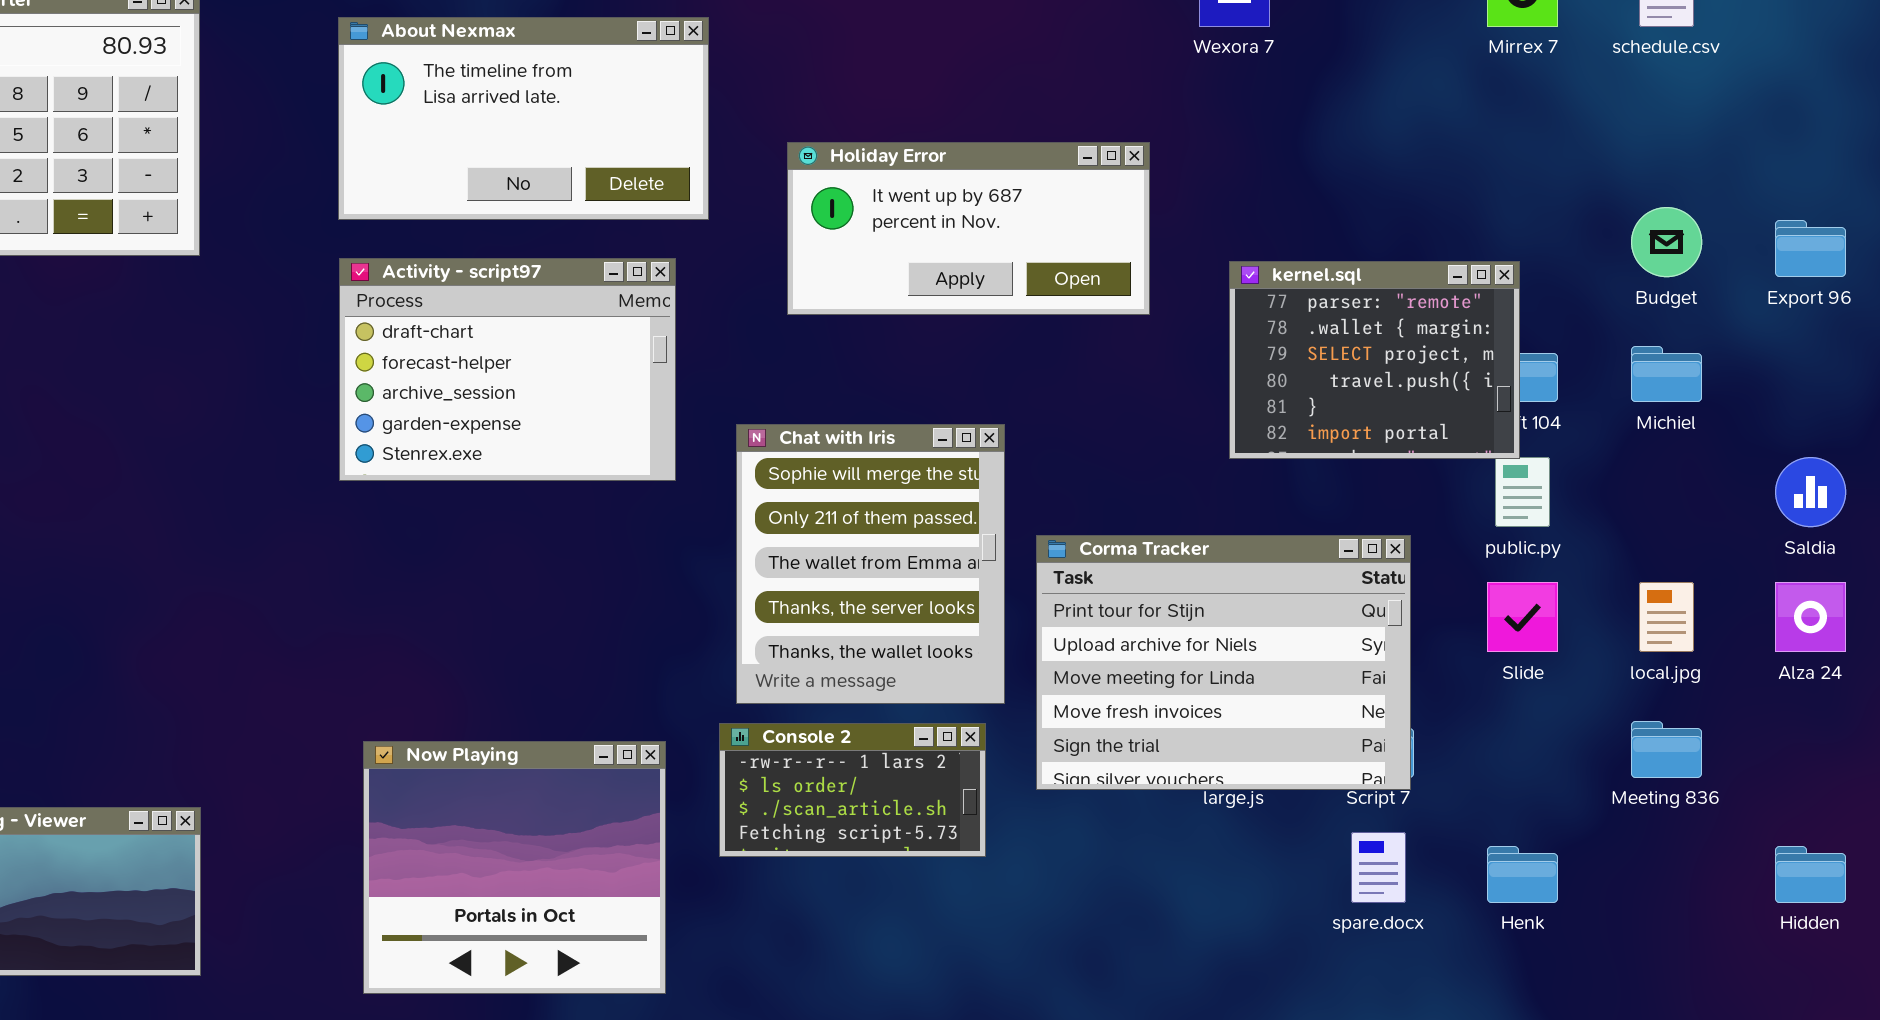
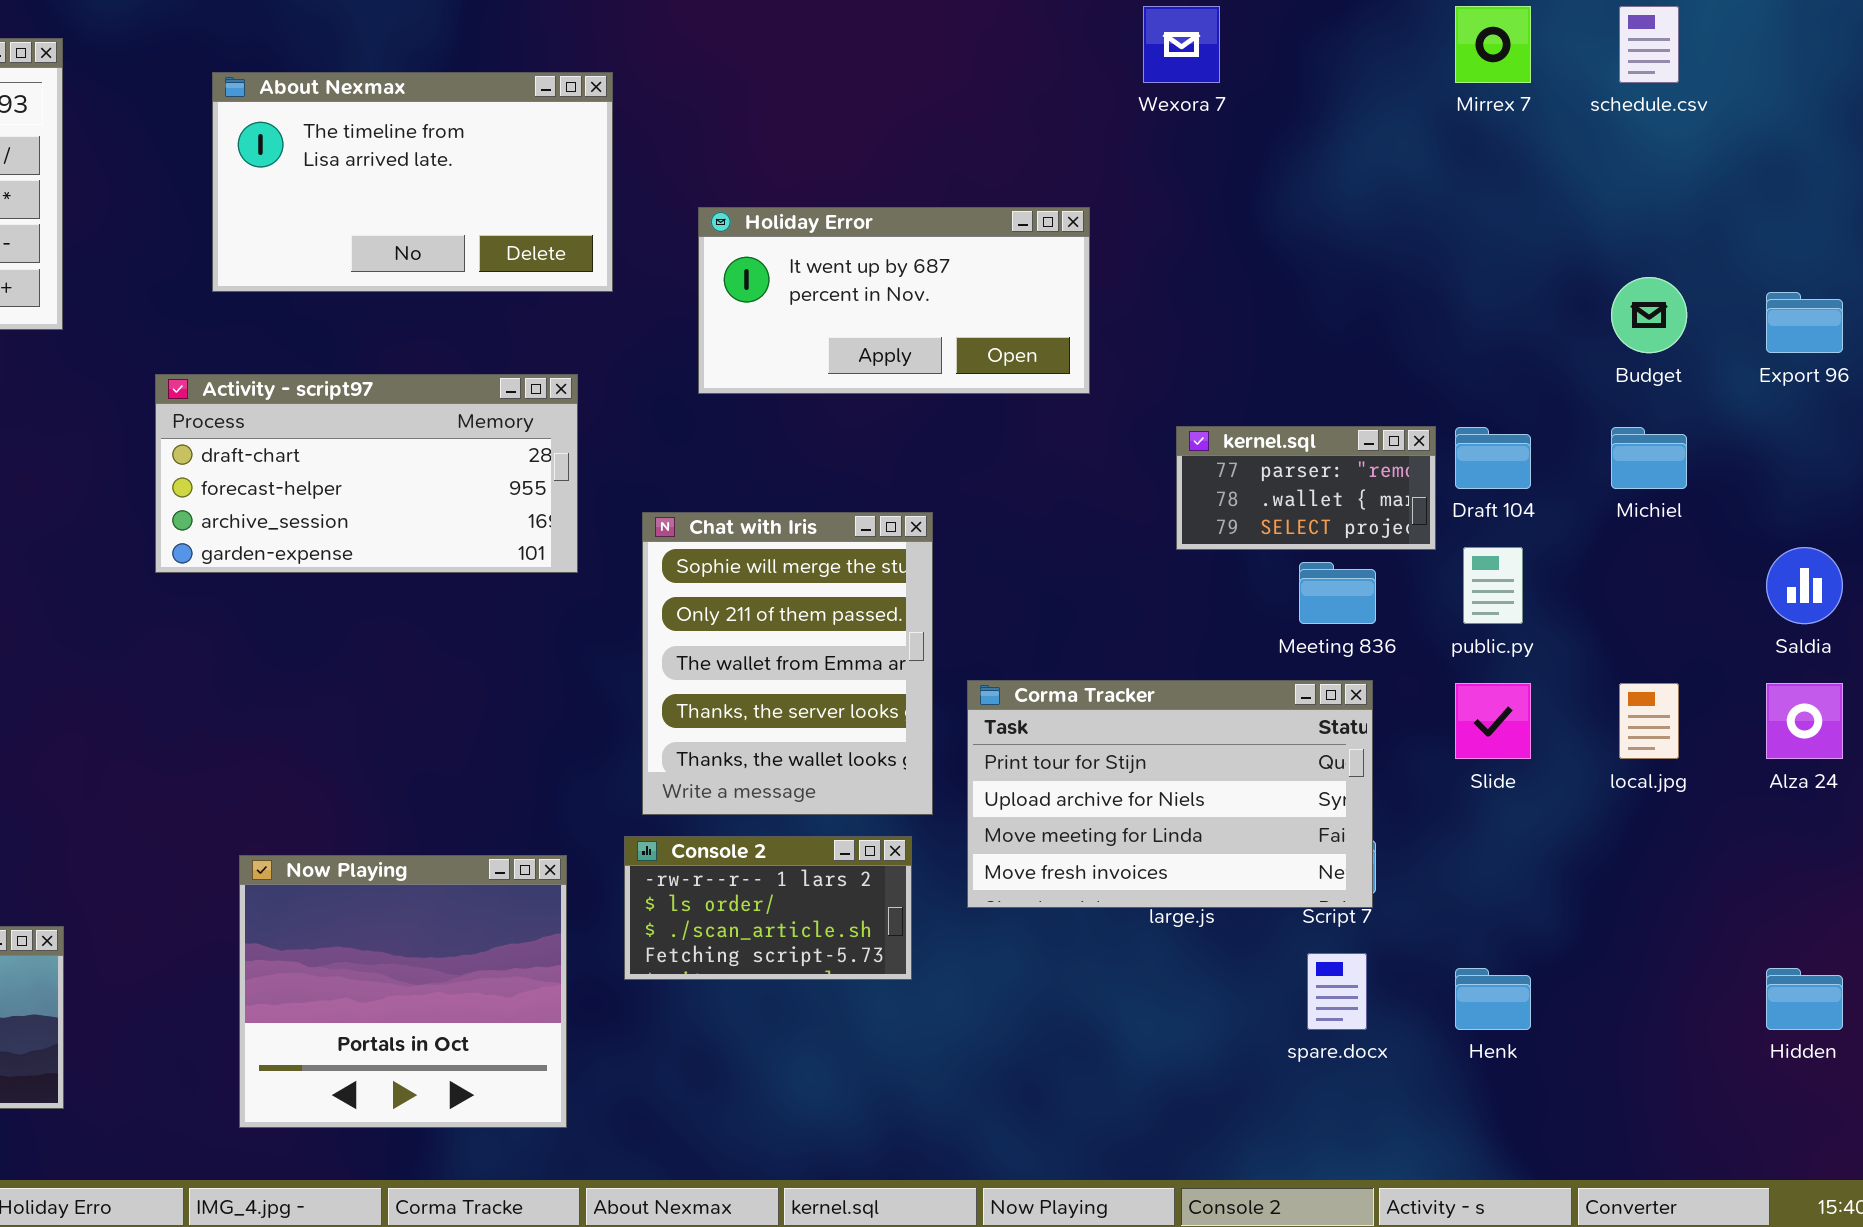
Activity - script97: [339,258,676,481] -> [155,374,578,573], resized
kernel.sql: [1229,261,1520,459] -> [1176,426,1436,550], resized
Corma Tracker: [1036,535,1411,790] -> [967,680,1373,908], resized
Meeting 836: [1631,721,1702,778] -> [1299,562,1376,624], moved

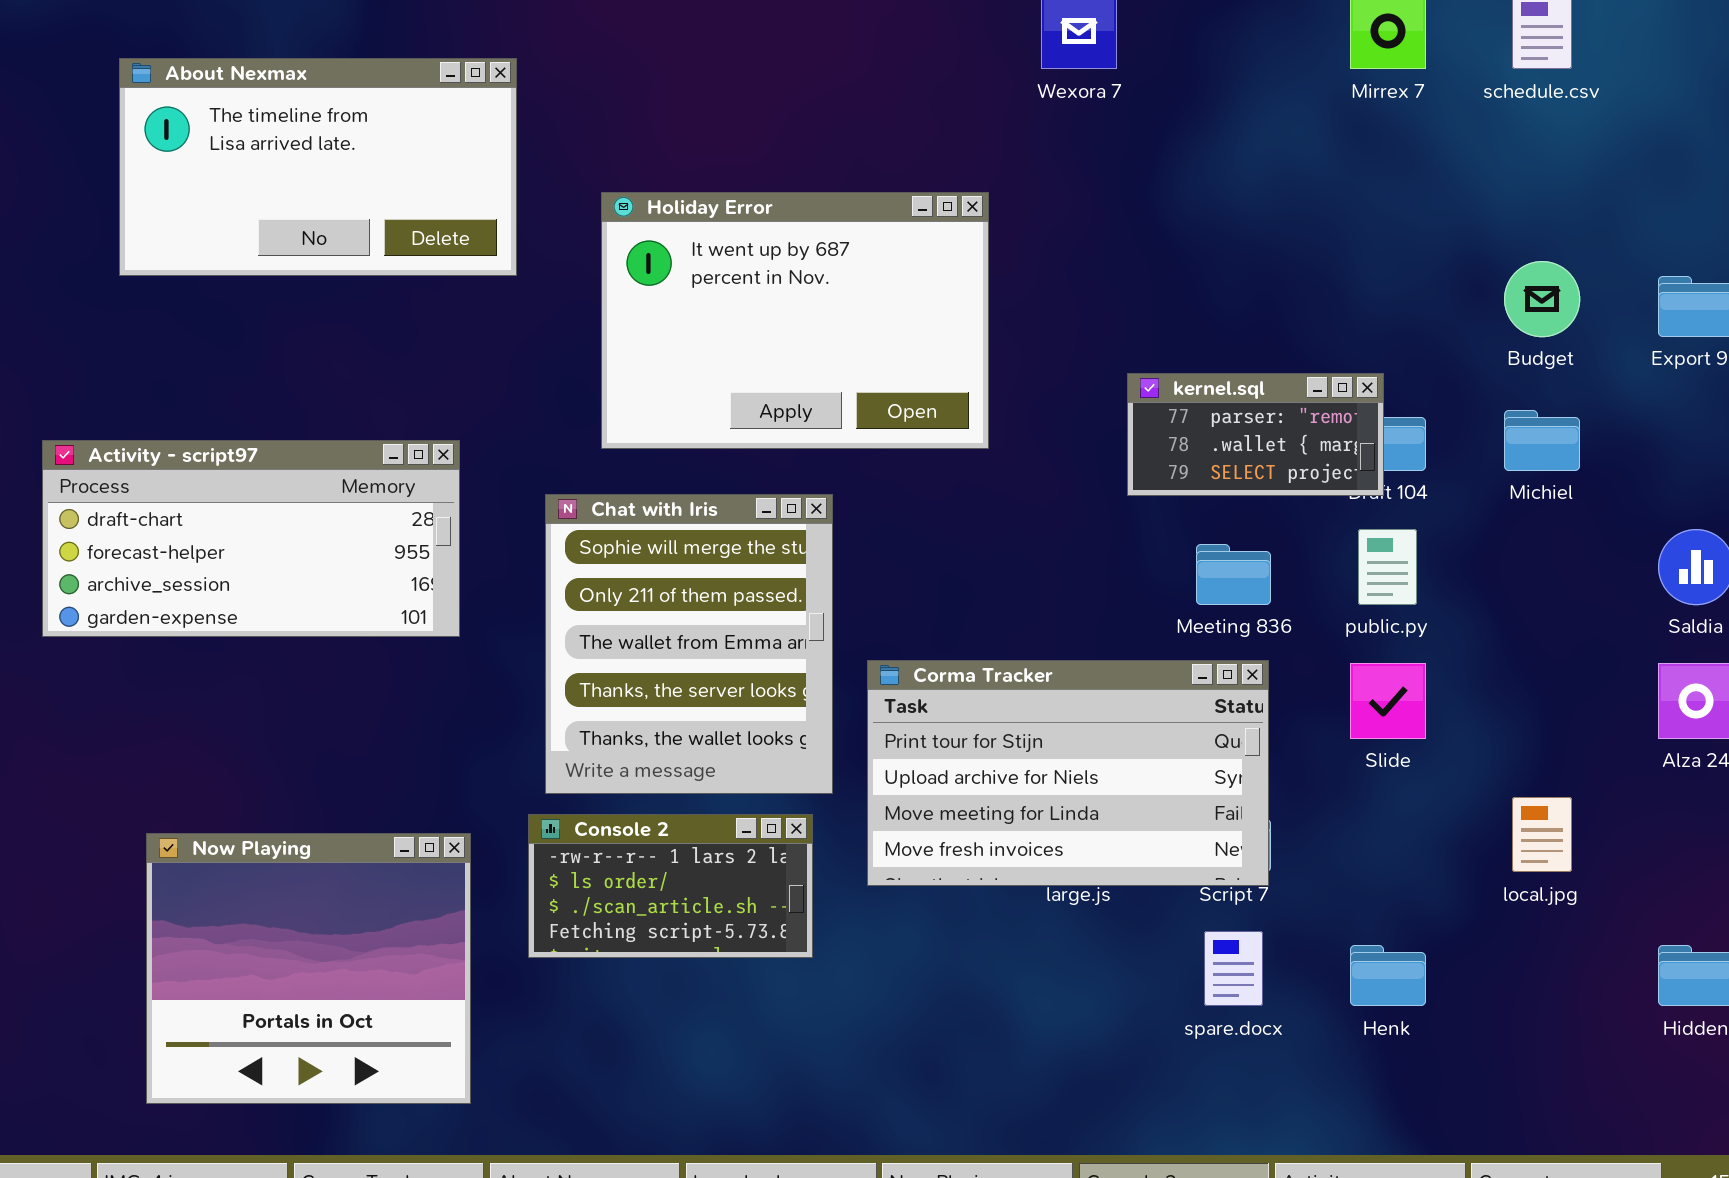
Holiday Error: [698,207,1090,394] -> [601,192,989,449], resized
Activity - script97: [155,374,578,573] -> [42,440,460,637], moved
kernel.sql: [1176,426,1436,550] -> [1127,373,1384,496], moved
local.jpg: [1619,683,1679,759] -> [1512,797,1572,872], moved

